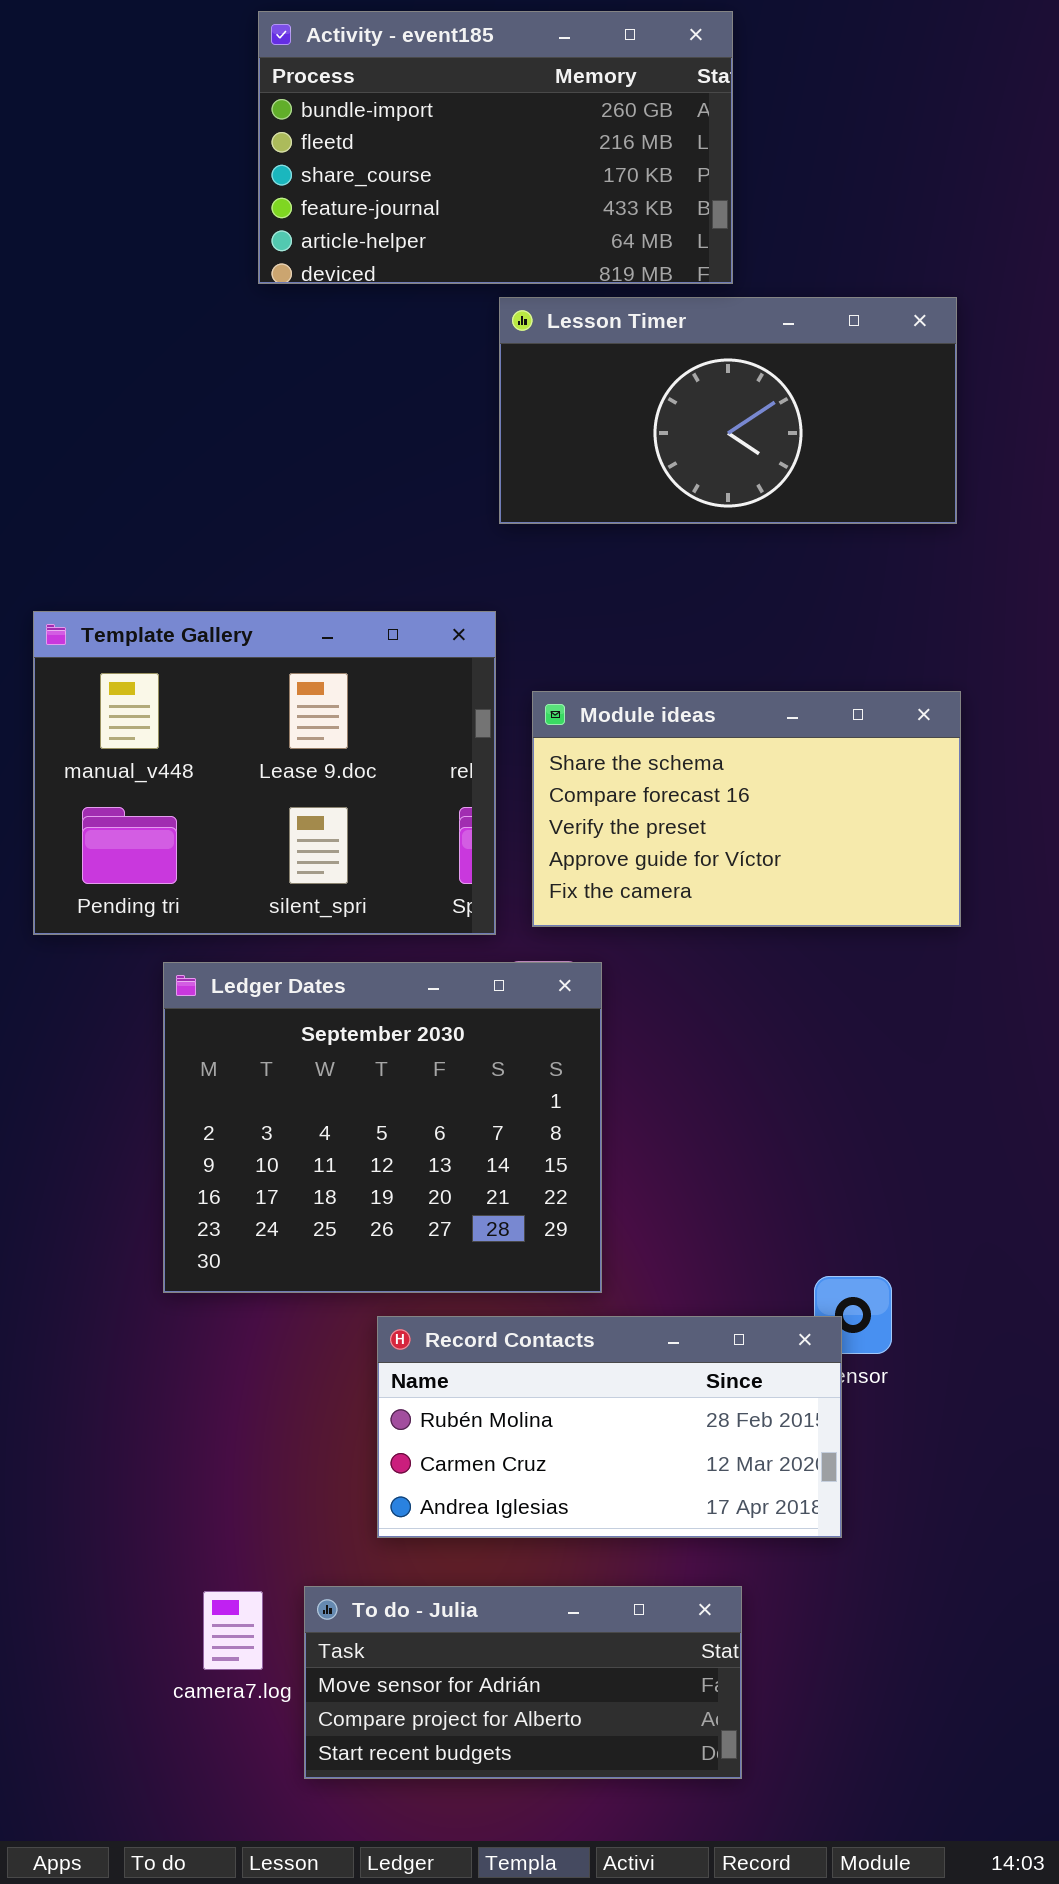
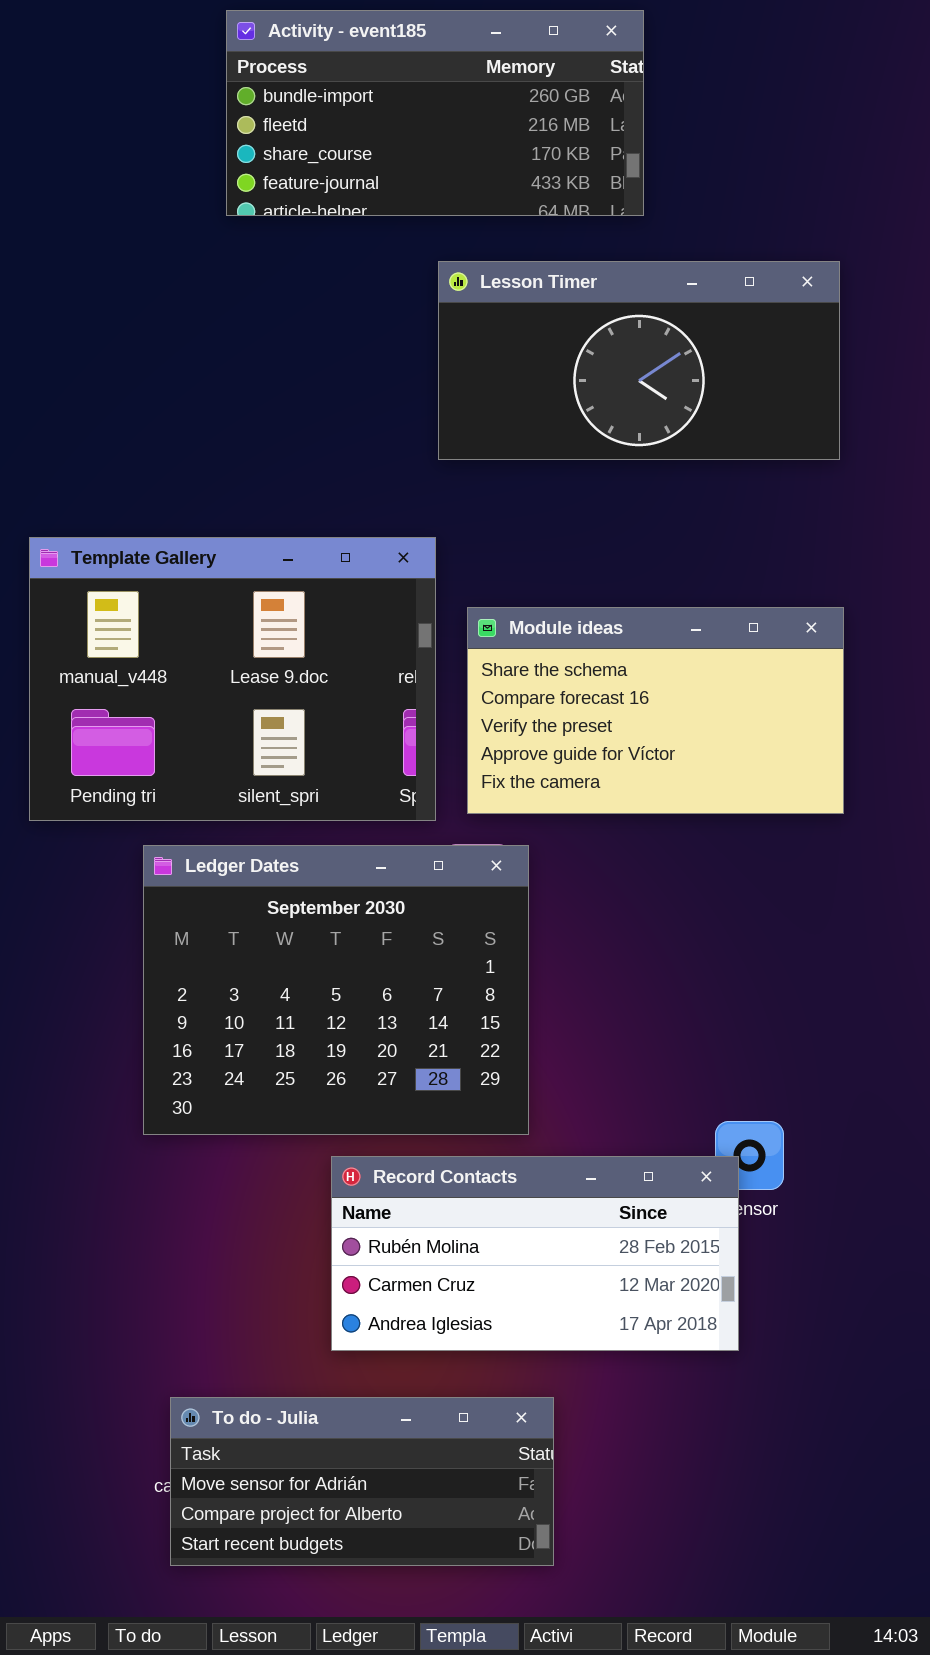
Activity - event185: [258,11,733,284] -> [226,10,644,216], resized
To do - Julia: [304,1586,742,1779] -> [170,1397,554,1566], moved

